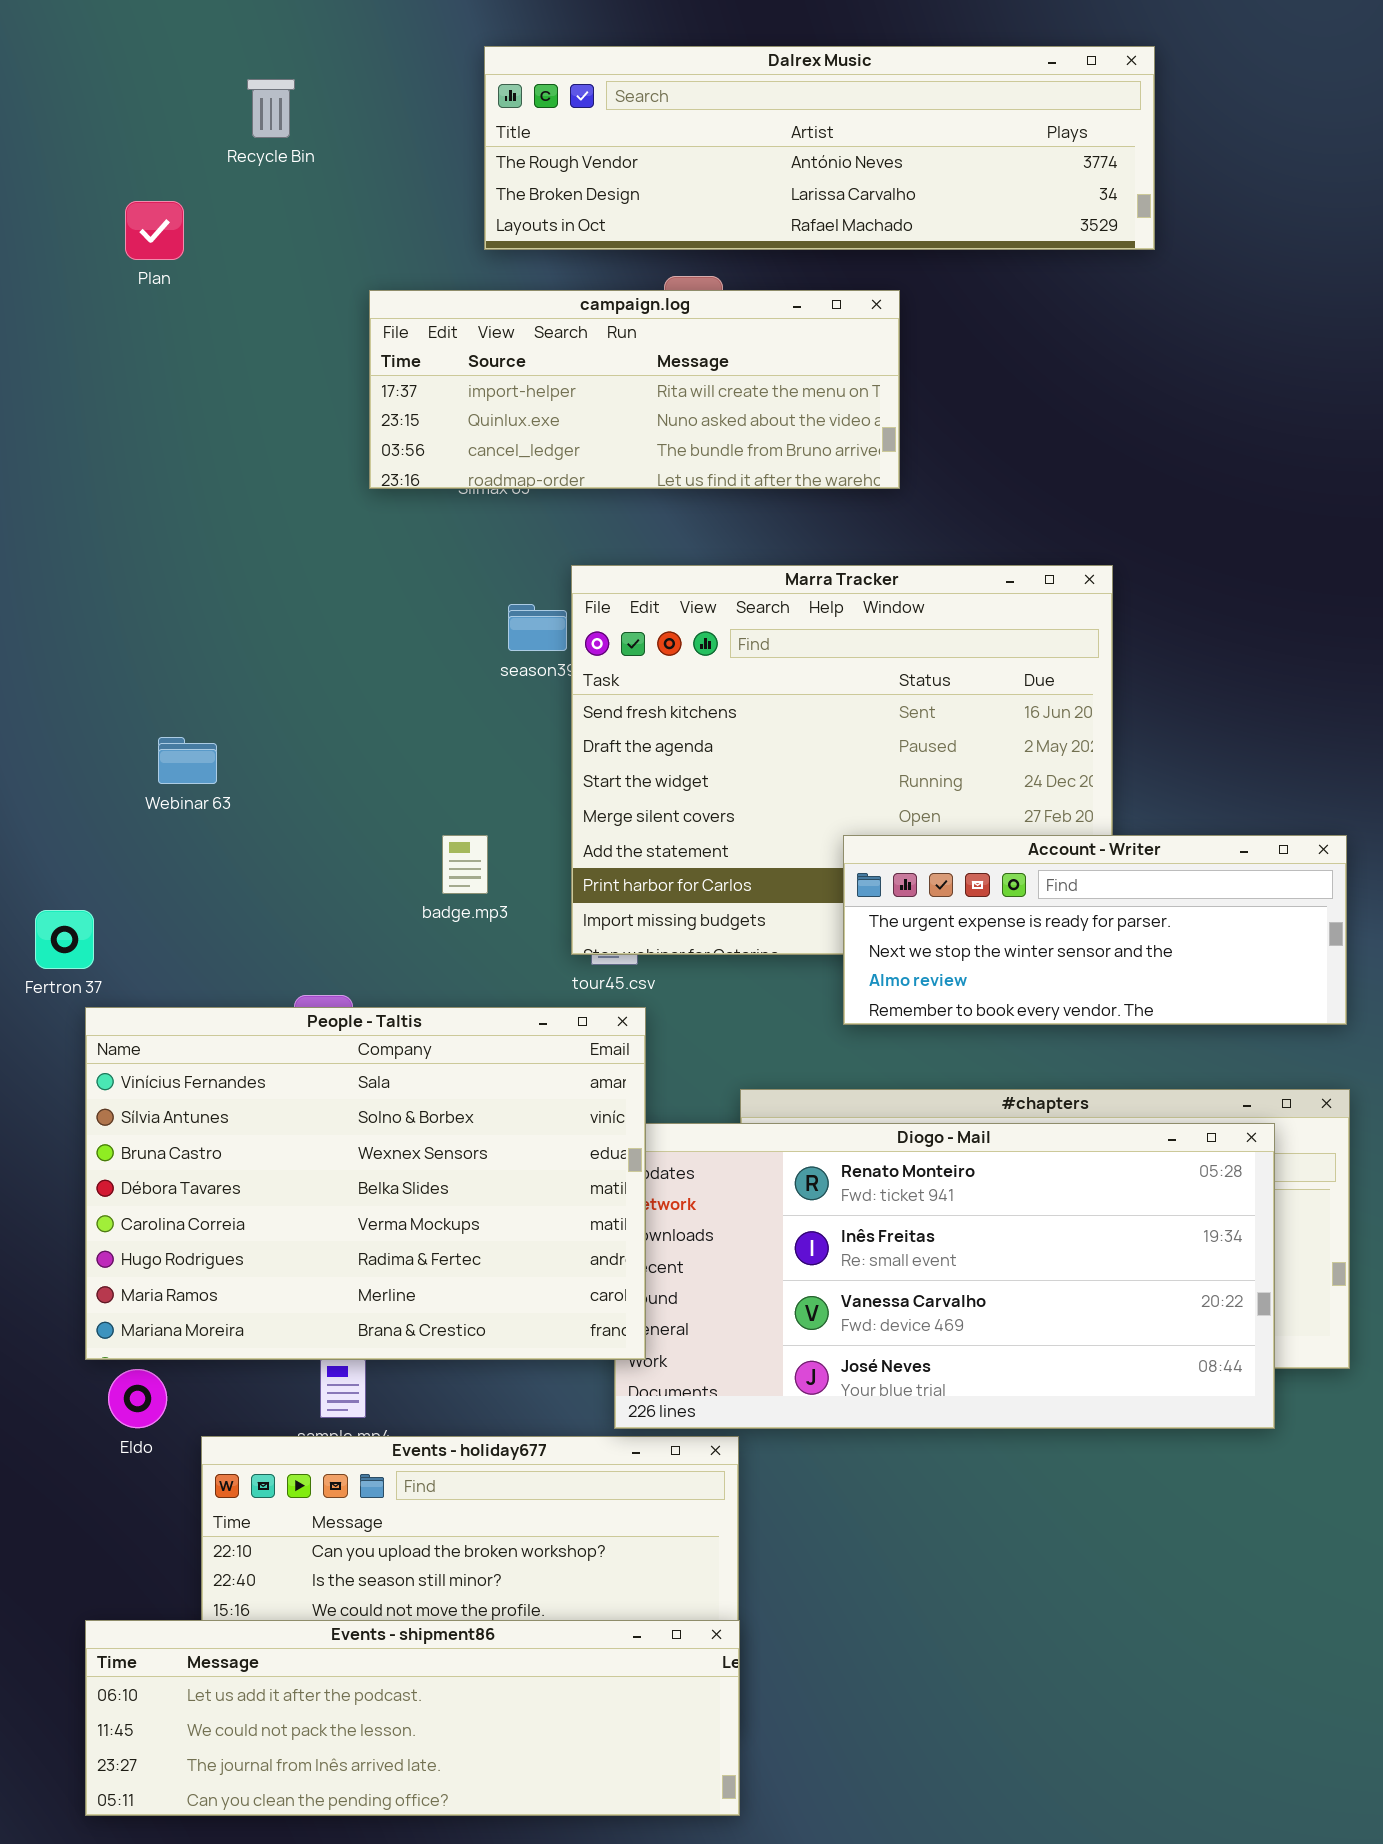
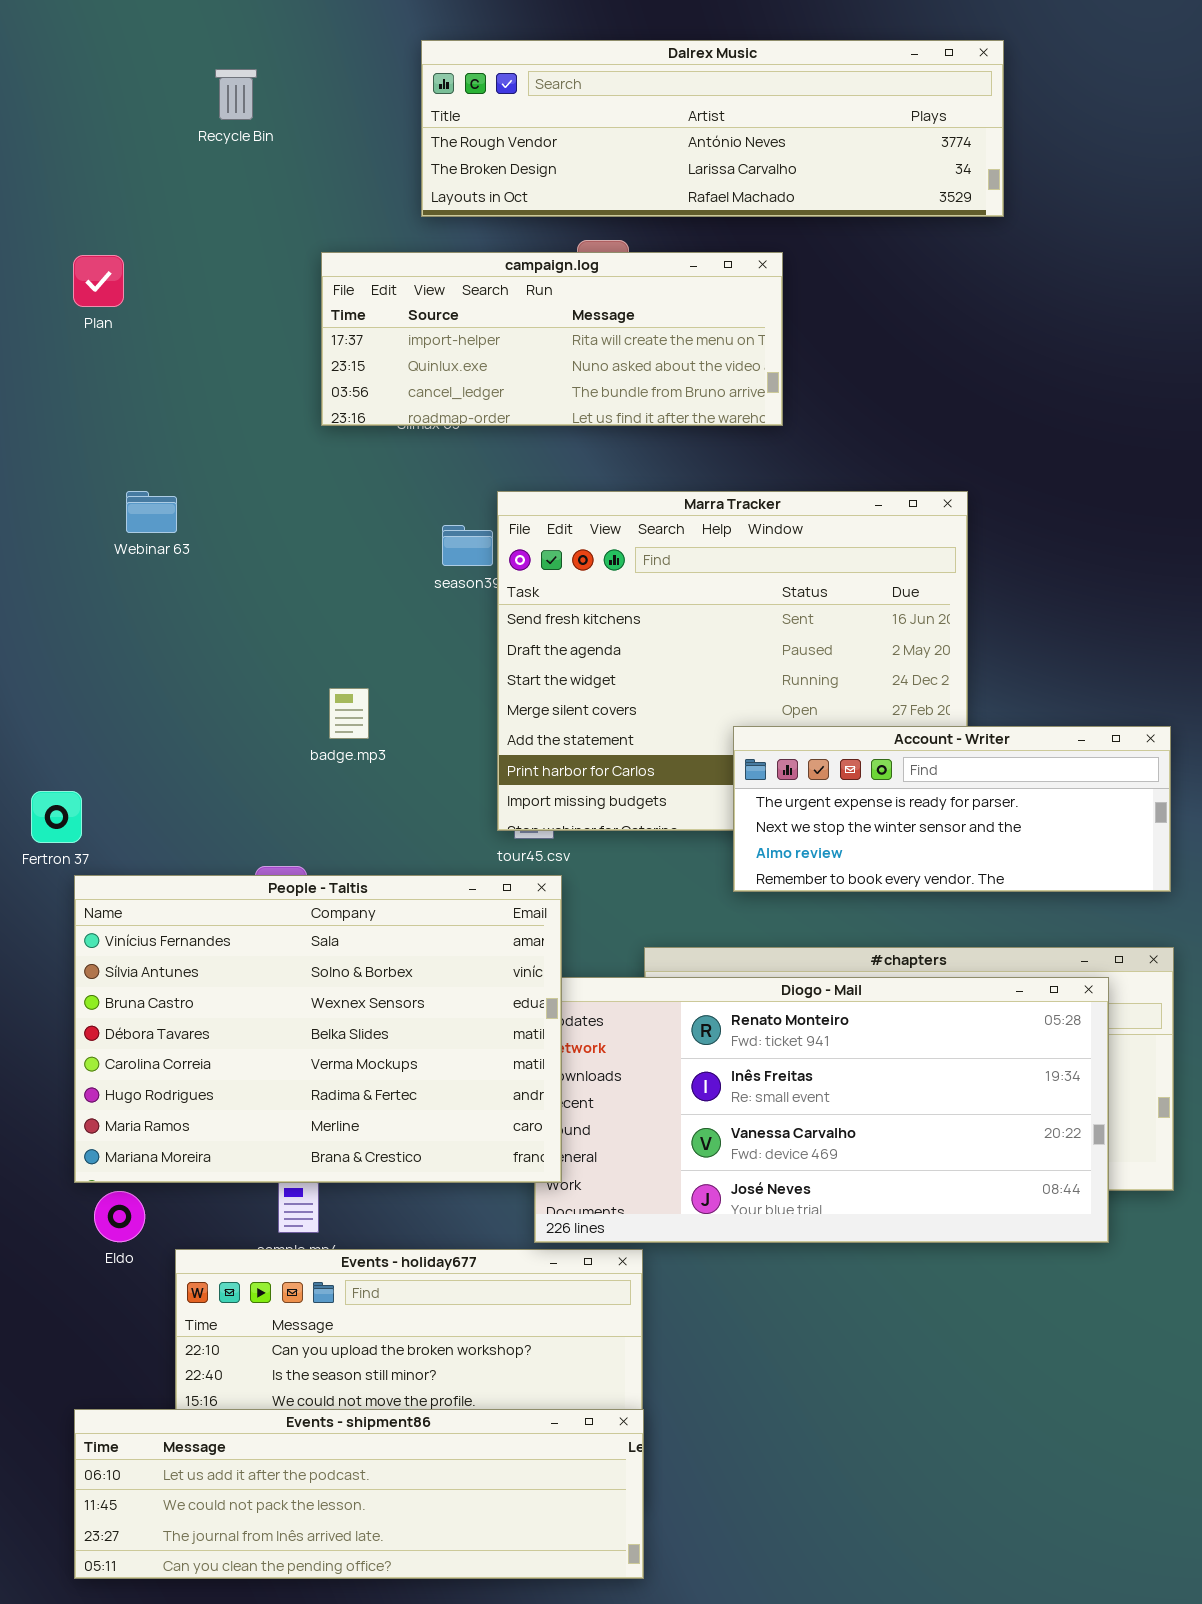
Plan: [125,201,184,260] -> [73,255,124,307], moved
Webinar 63: [158,737,217,784] -> [126,491,177,533], moved
badge.mp3: [442,835,488,894] -> [329,688,369,739], moved

